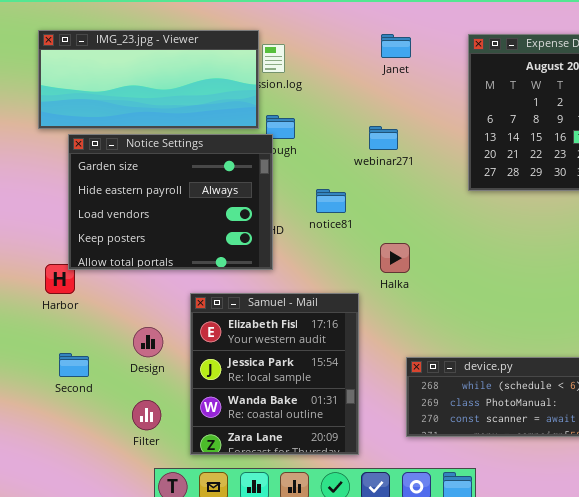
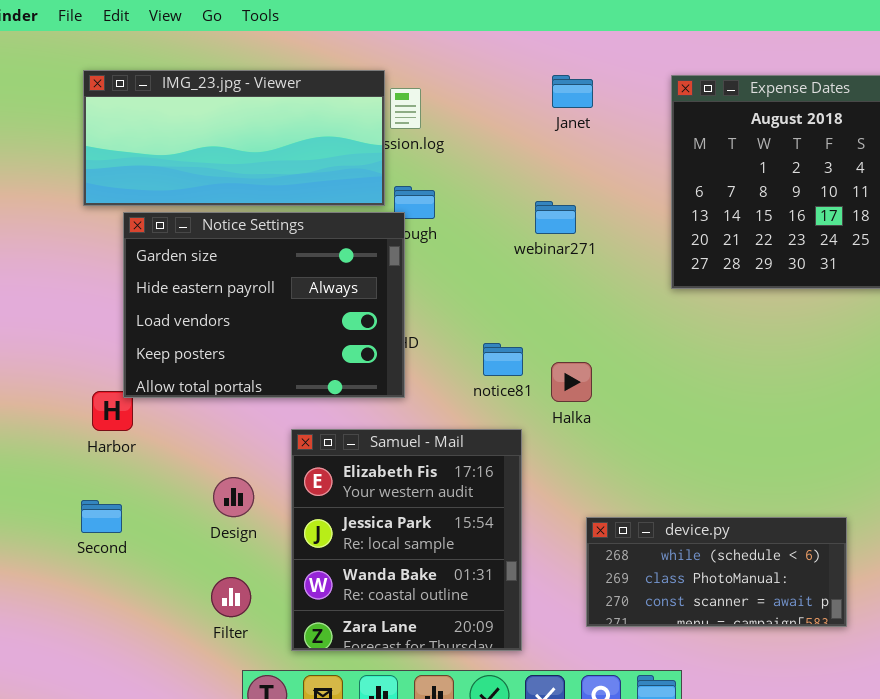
notice81: [316,189,346,213] -> [483,343,523,376], moved
Second: [59,353,89,377] -> [81,500,122,533], moved

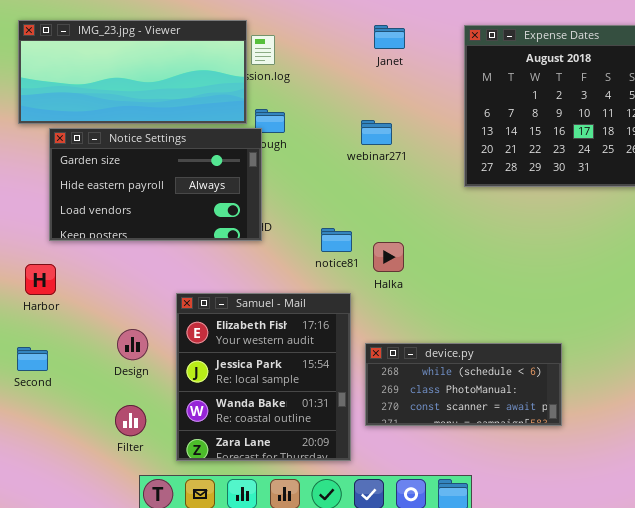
Notice Settings: [123,212,405,398] -> [49,128,262,241], resized
device.py: [586,517,847,627] -> [365,343,562,426], moved

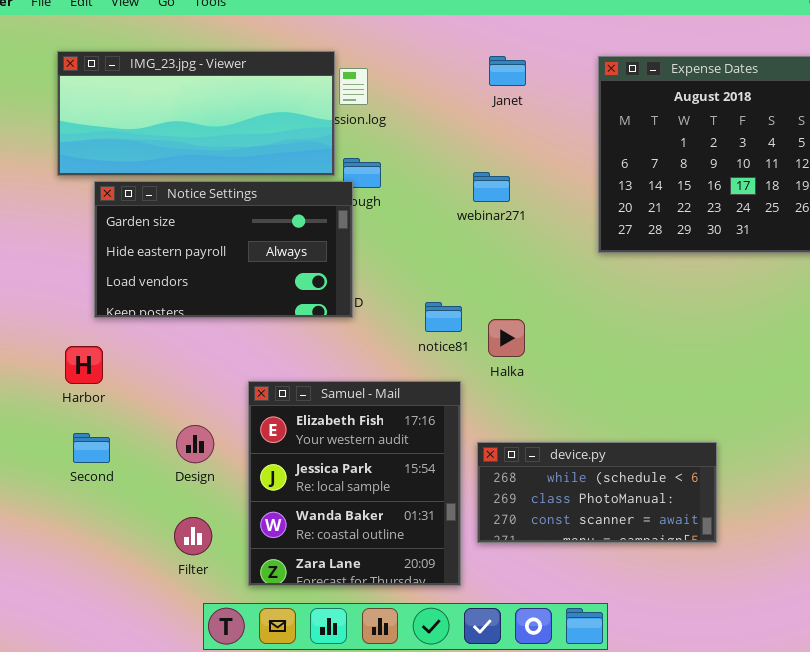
Second: [17,347,48,371] -> [73,433,110,463], moved

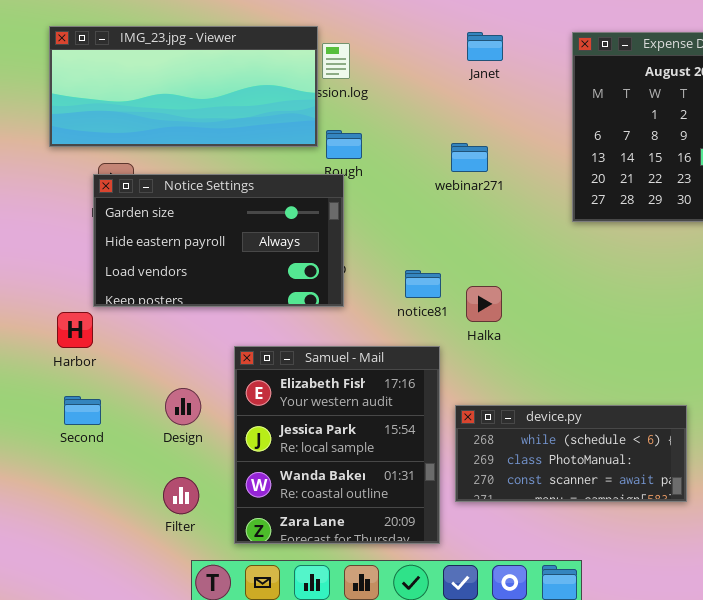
Notice Settings: [94,181,353,318] -> [93,174,344,307], moved

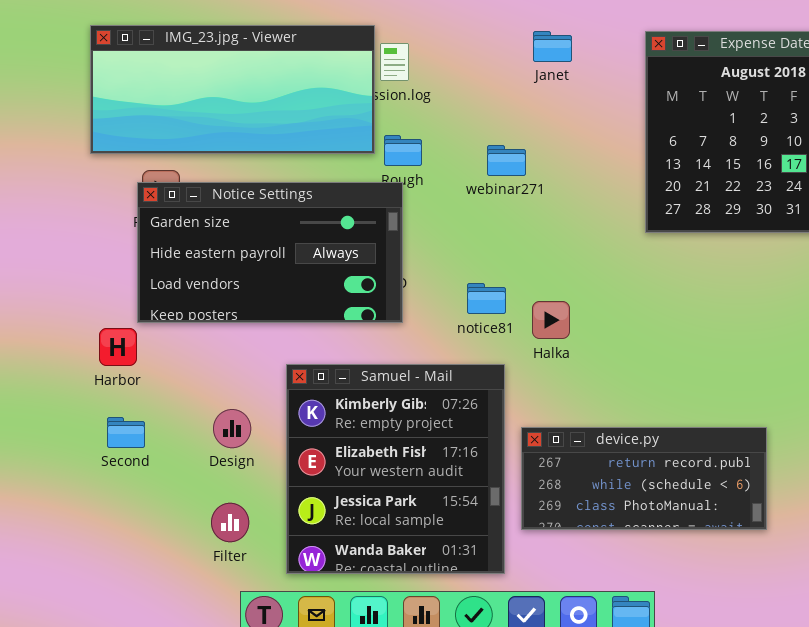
webinar271: [451,143,488,172] -> [487,145,526,176], moved
Samuel - Mail: [234,346,440,544] -> [286,364,505,574], scrolled up 1 row
device.py: [455,405,687,502] -> [521,427,767,530], scrolled up 1 row

